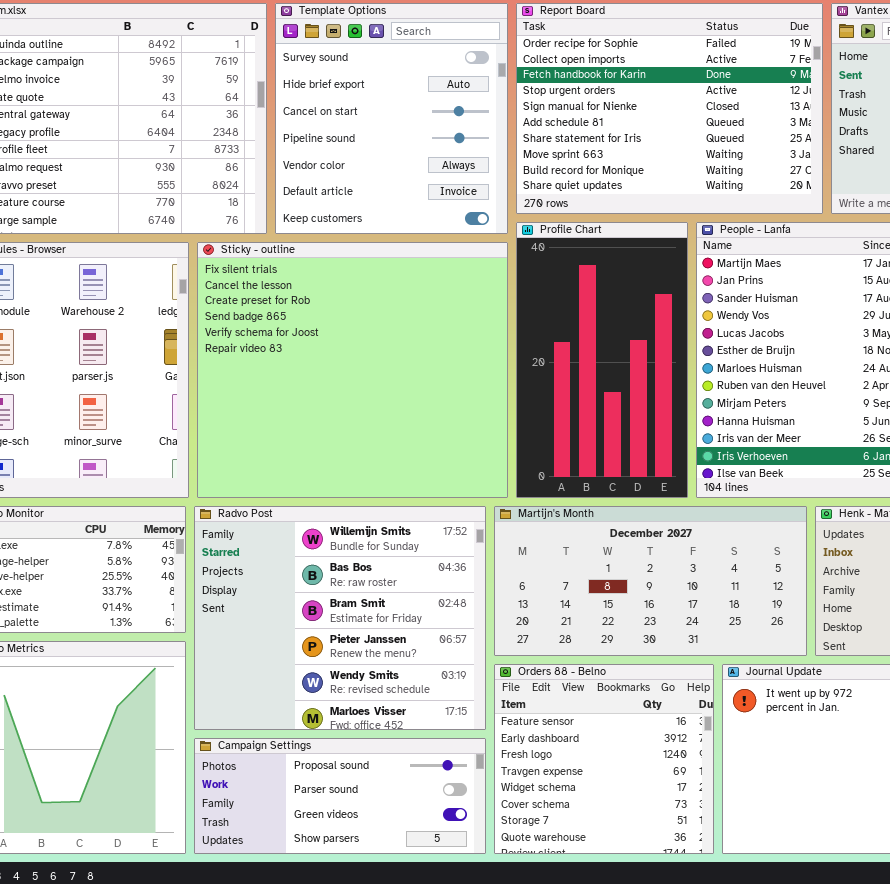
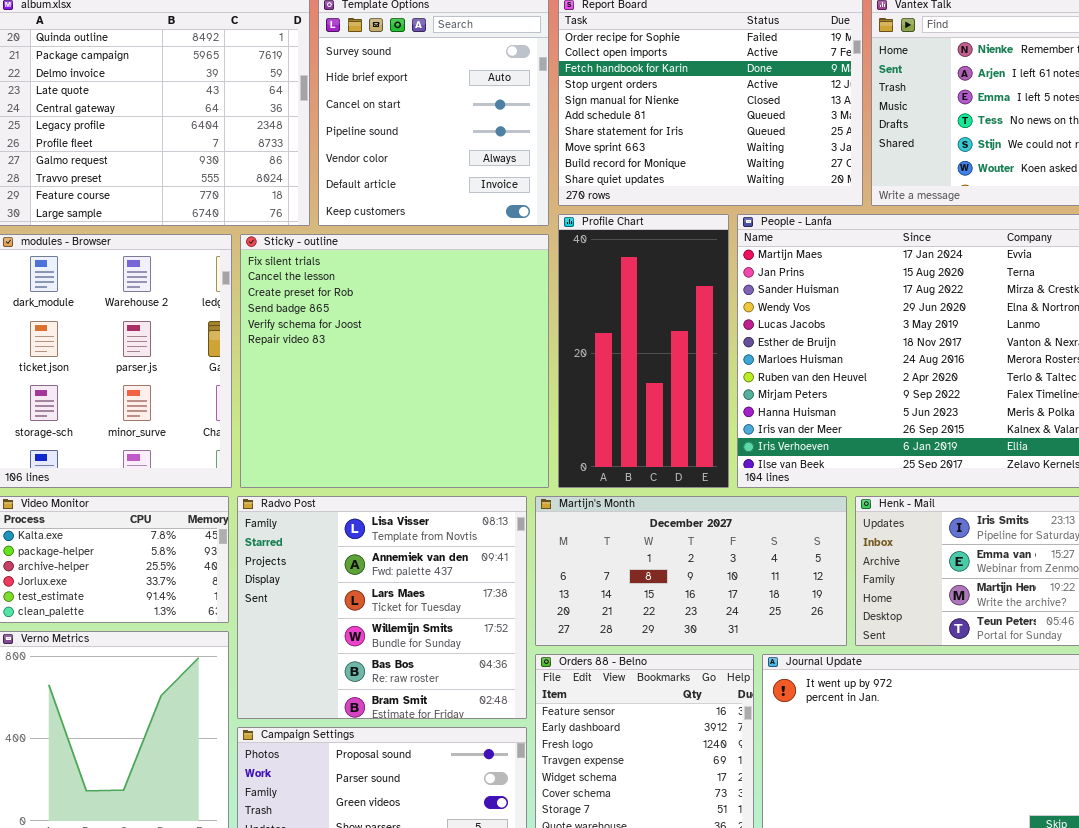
Radvo Post: [194,506,486,730] -> [237,496,527,719], scrolled up 3 rows

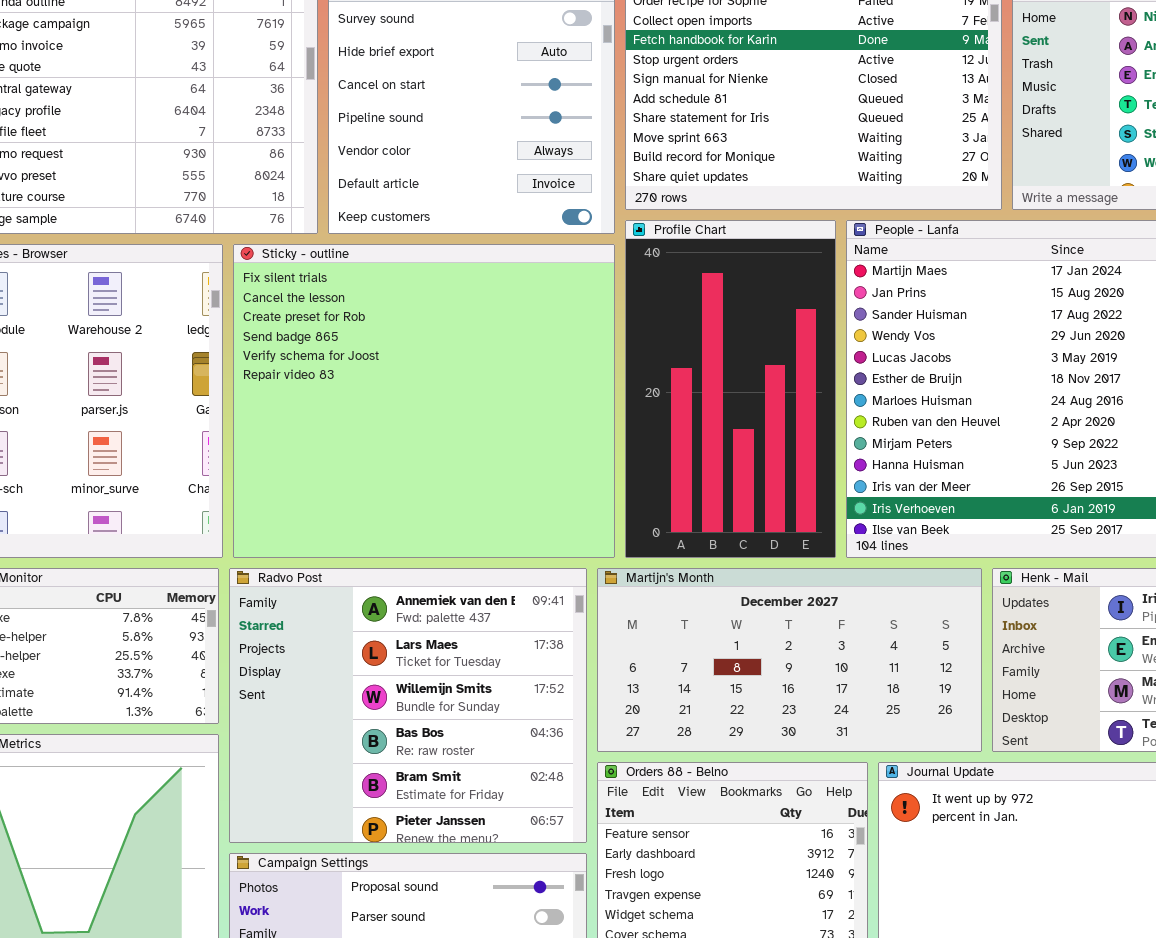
Radvo Post: [237,496,527,719] -> [229,568,587,843], scrolled down 1 row

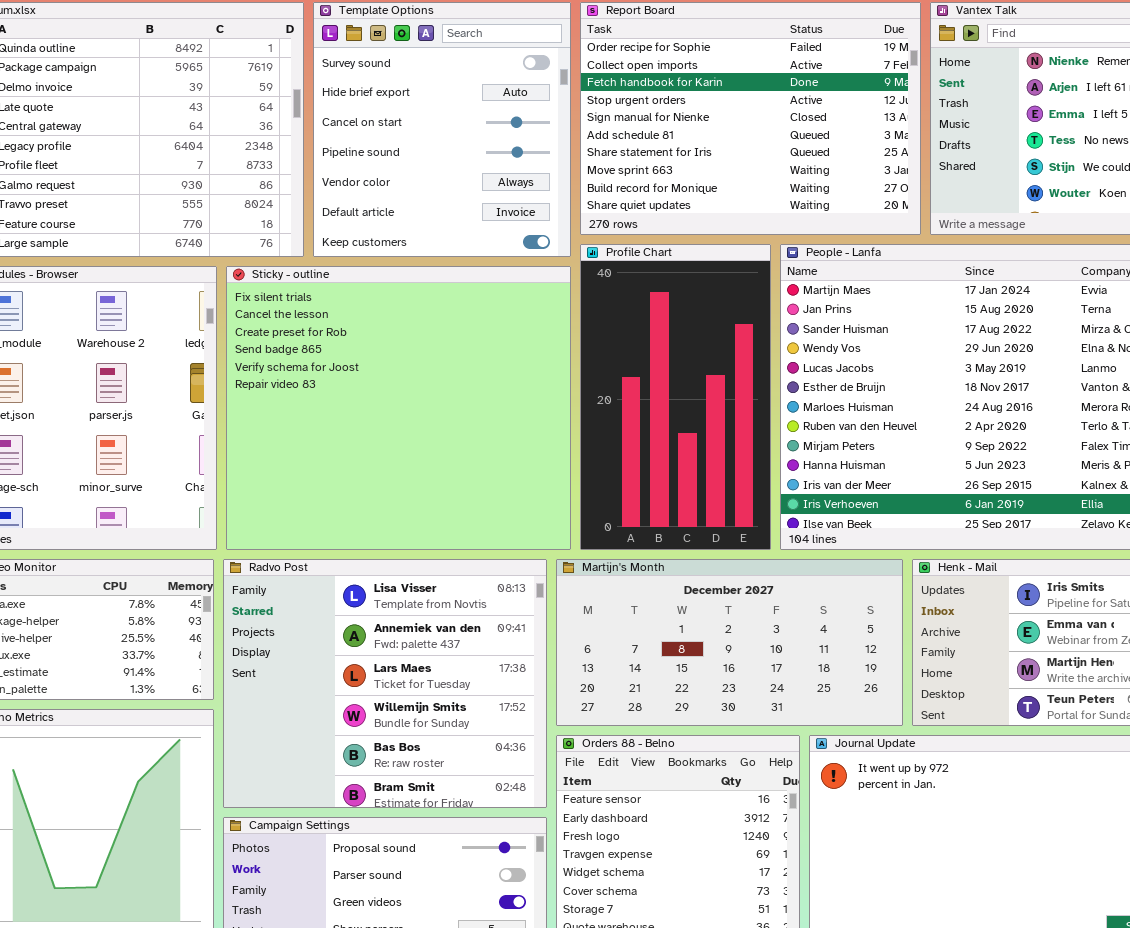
Radvo Post: [229,568,587,843] -> [223,559,547,808], scrolled up 1 row

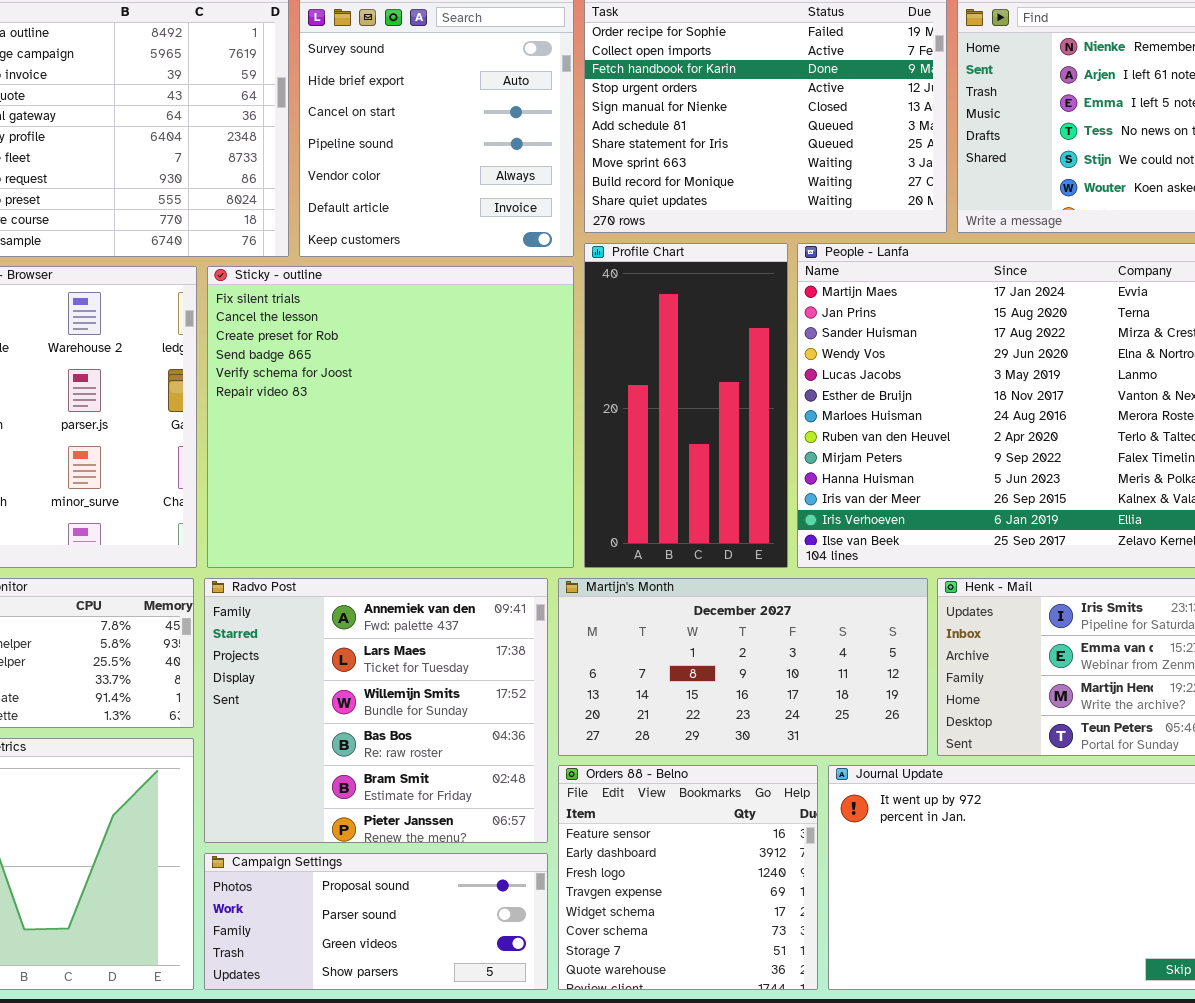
Radvo Post: [223,559,547,808] -> [204,578,548,843], scrolled down 1 row

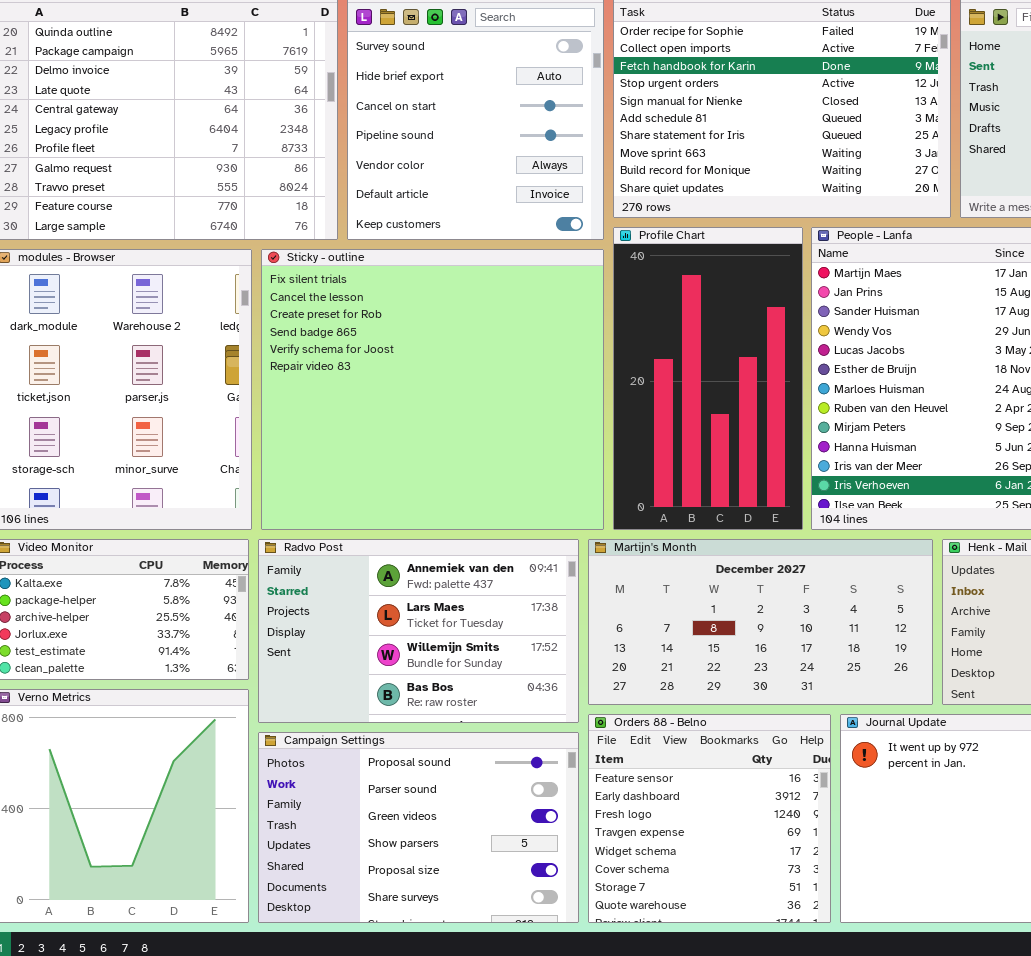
Radvo Post: [204,578,548,843] -> [258,539,579,723], resized
Campaign Settings: [204,853,548,990] -> [258,732,579,923], resized

